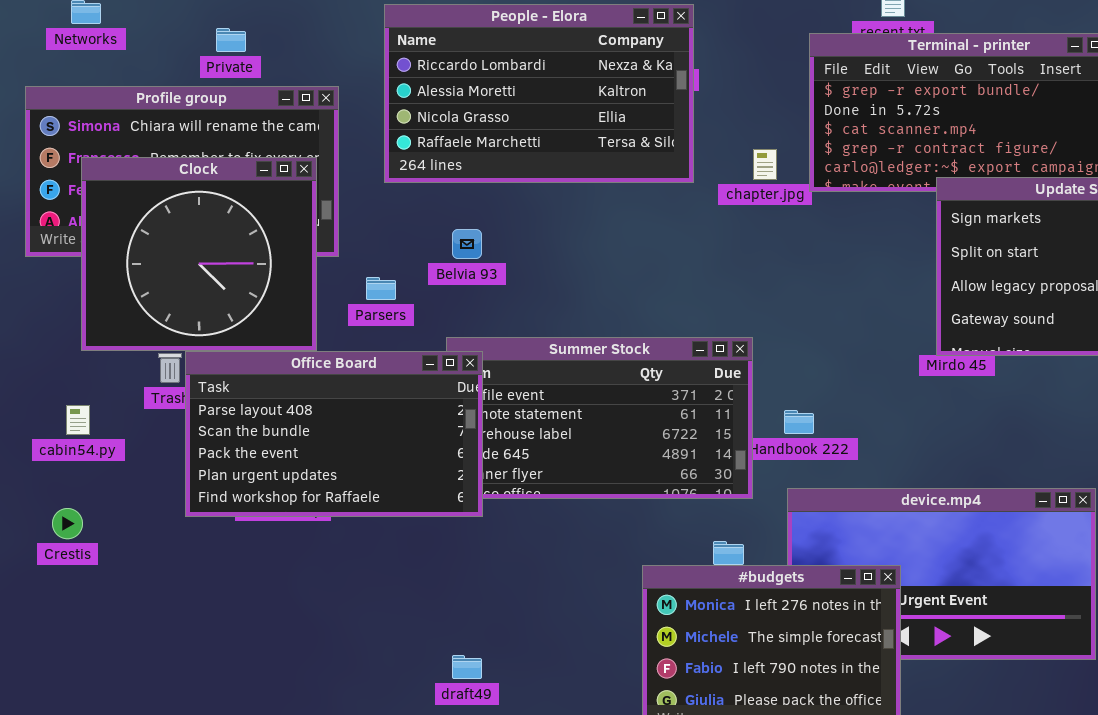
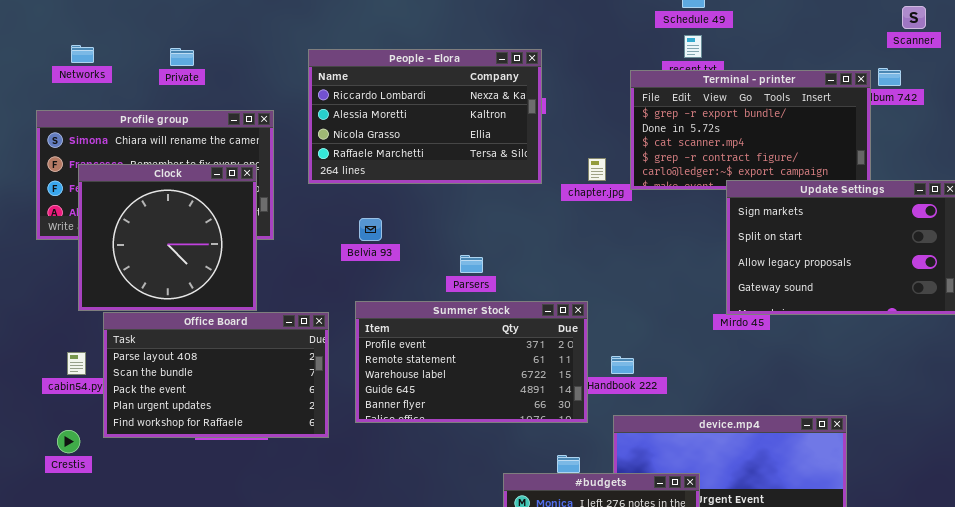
Private: [216,28,246,52] -> [170,48,194,66], moved
Parsers: [366,277,396,300] -> [460,255,483,273], moved
Office Board: [185,351,483,517] -> [103,312,329,438], moved

